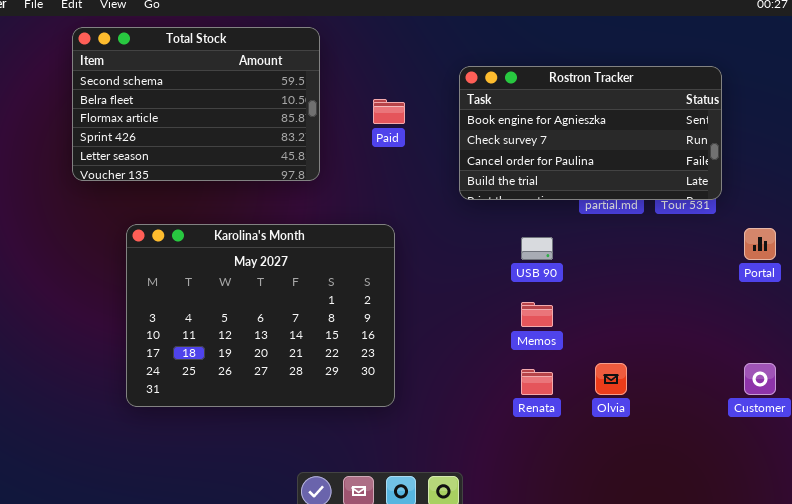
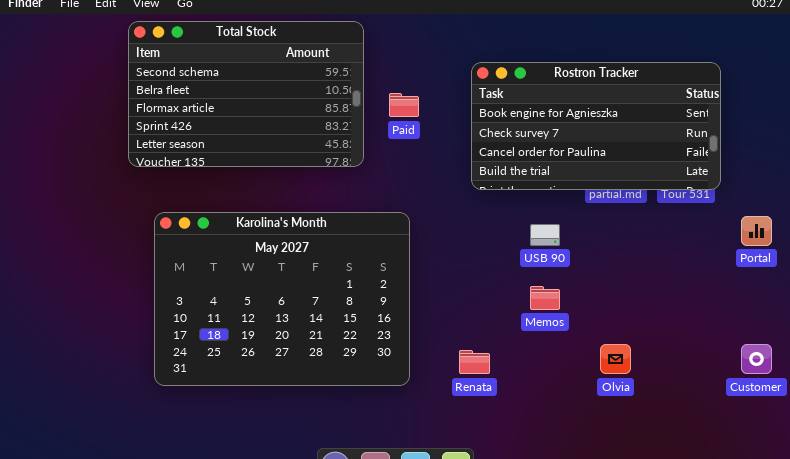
Total Stock: [72,27,320,181] -> [128,21,364,167], moved
Renata: [521,369,553,395] -> [459,350,490,374], moved

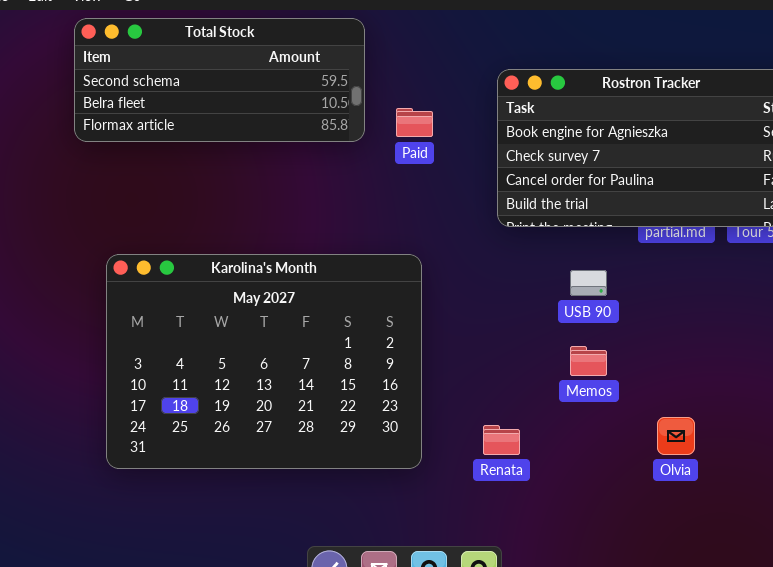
Total Stock: [128,21,364,167] -> [74,18,365,142], resized

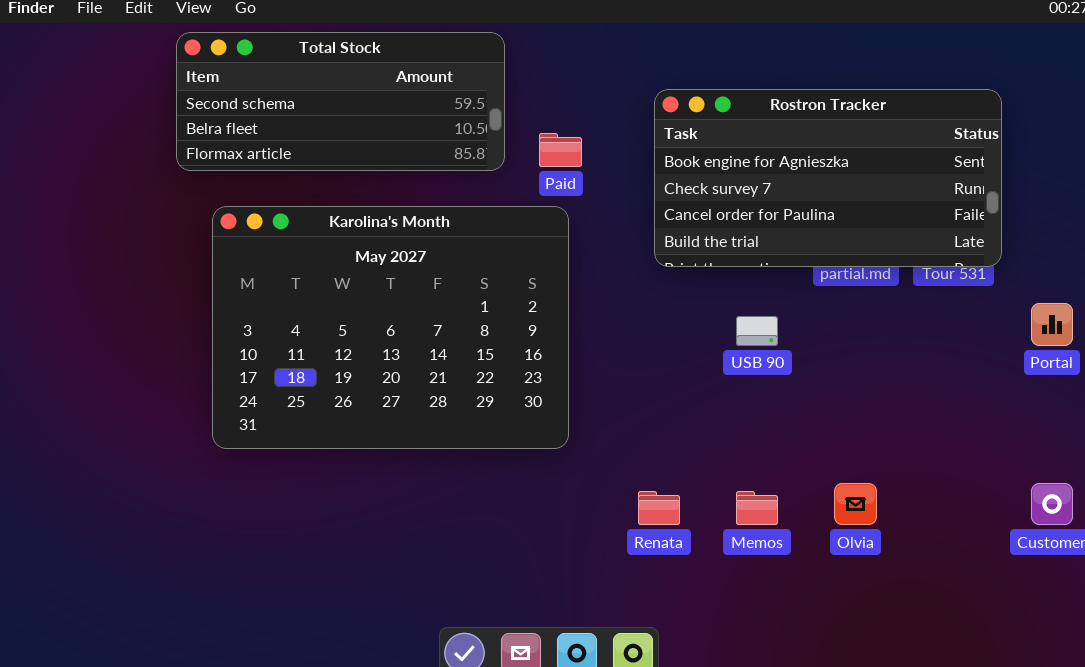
Karolina's Month: [106,254,422,469] -> [212,206,569,449], moved
Memos: [570,346,607,376] -> [736,491,778,525], moved

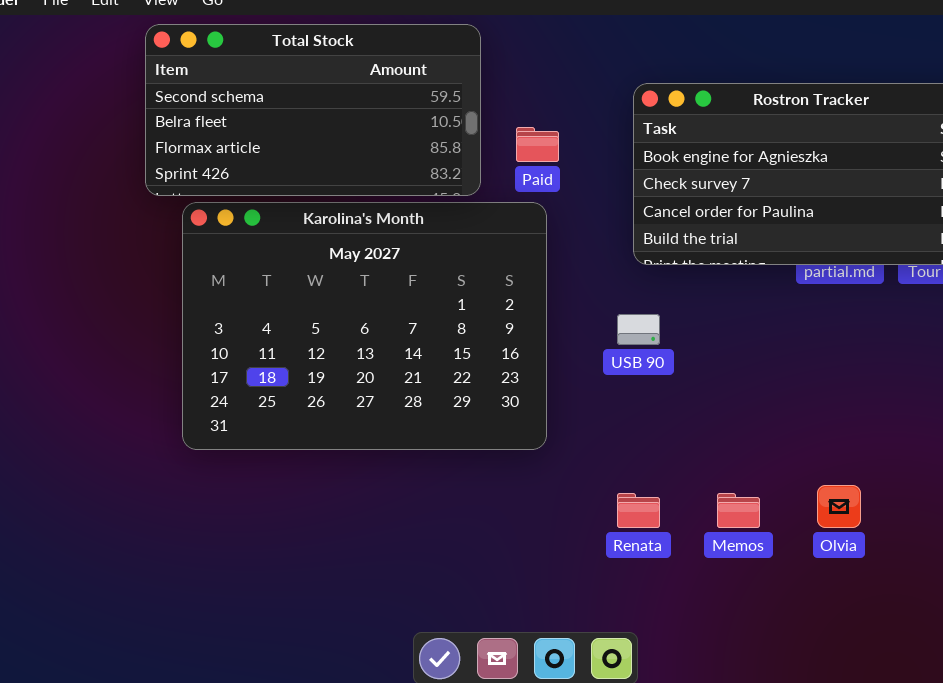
Total Stock: [176,32,505,171] -> [145,24,481,196], resized
USB 90: [736,316,778,346] -> [617,314,660,345], moved

